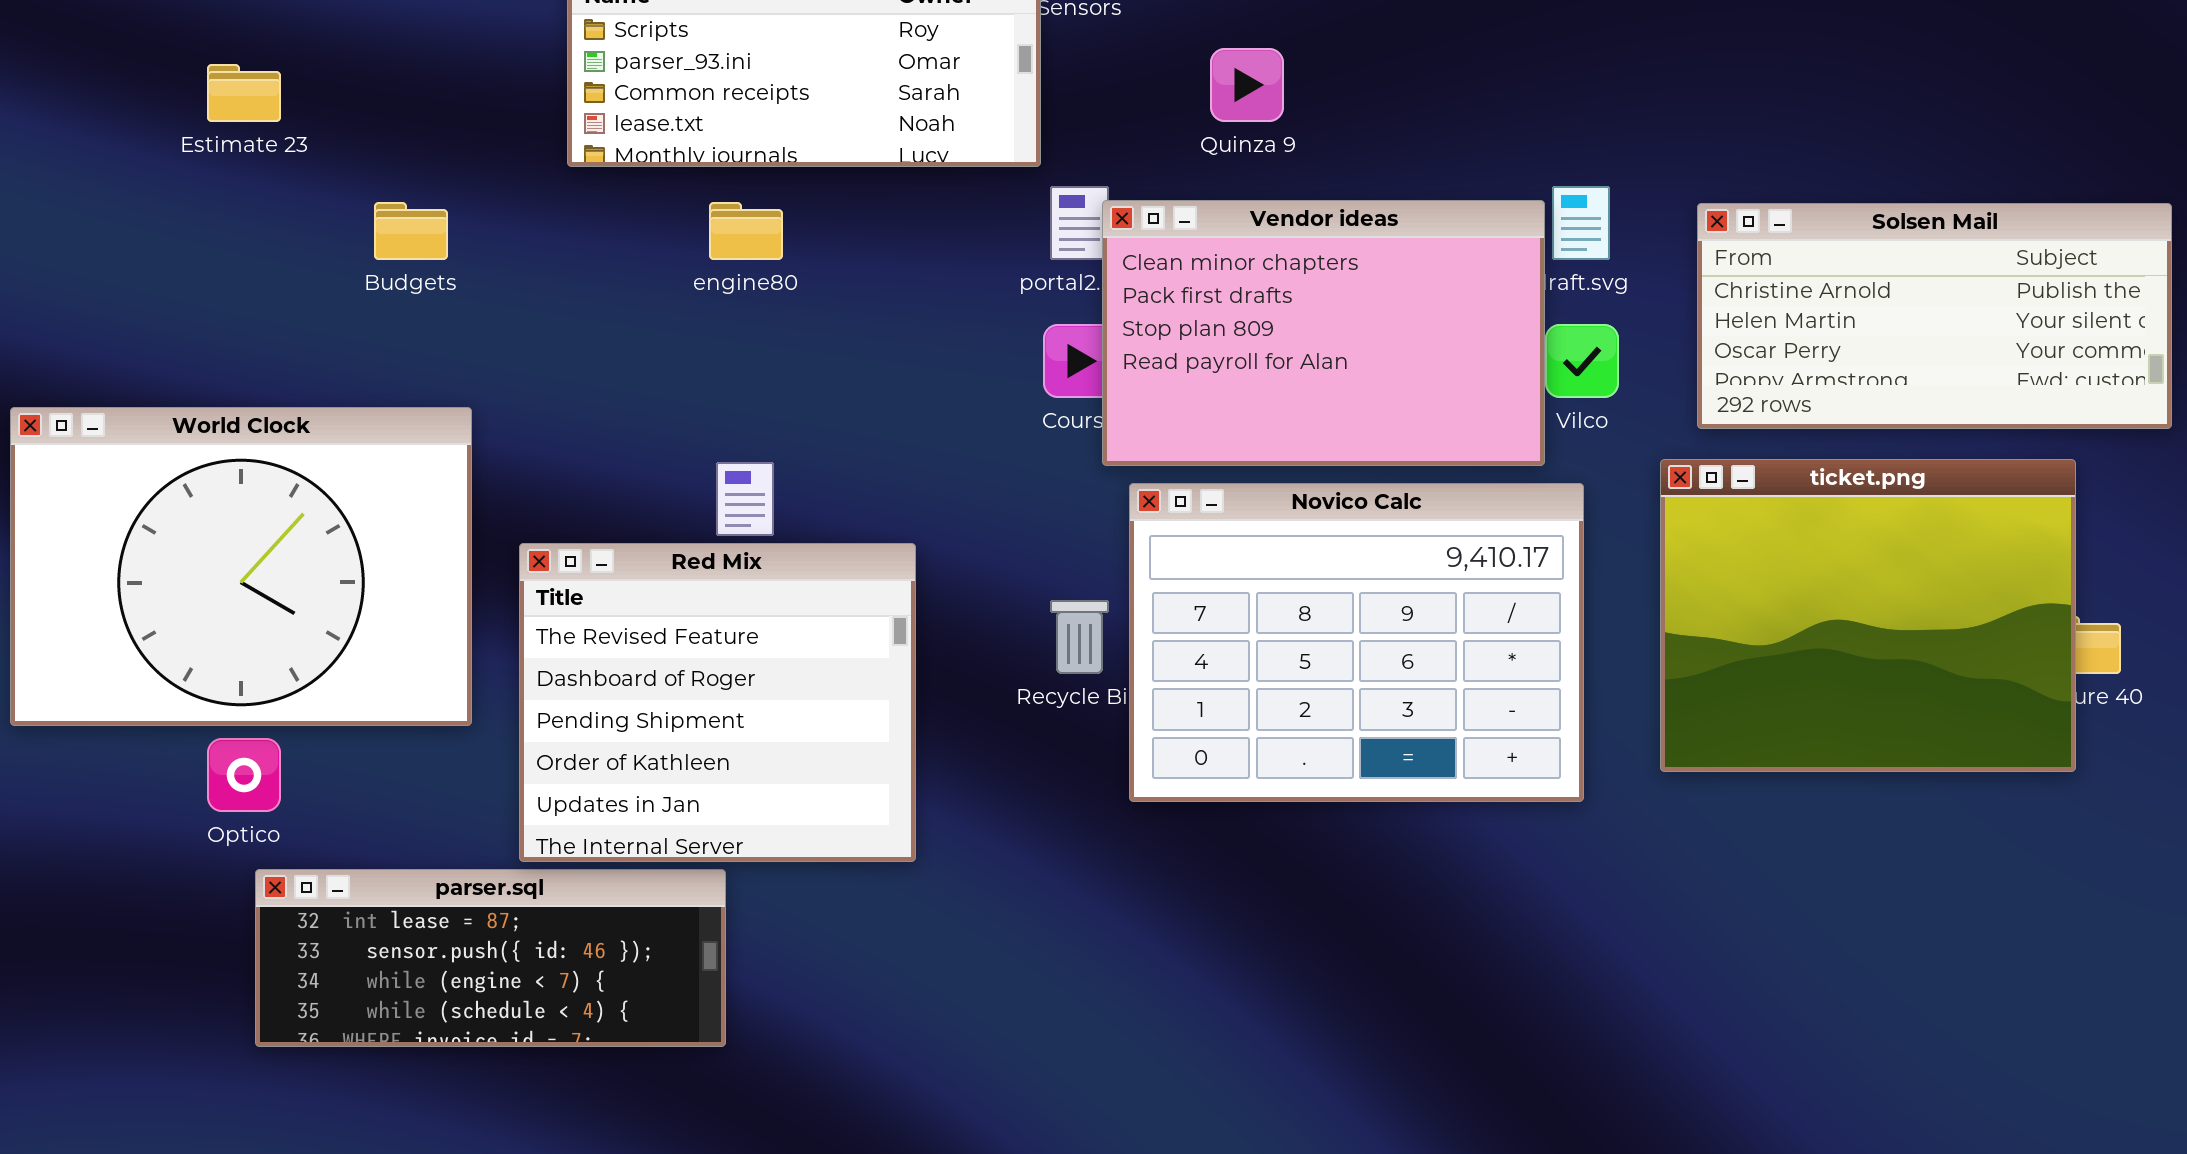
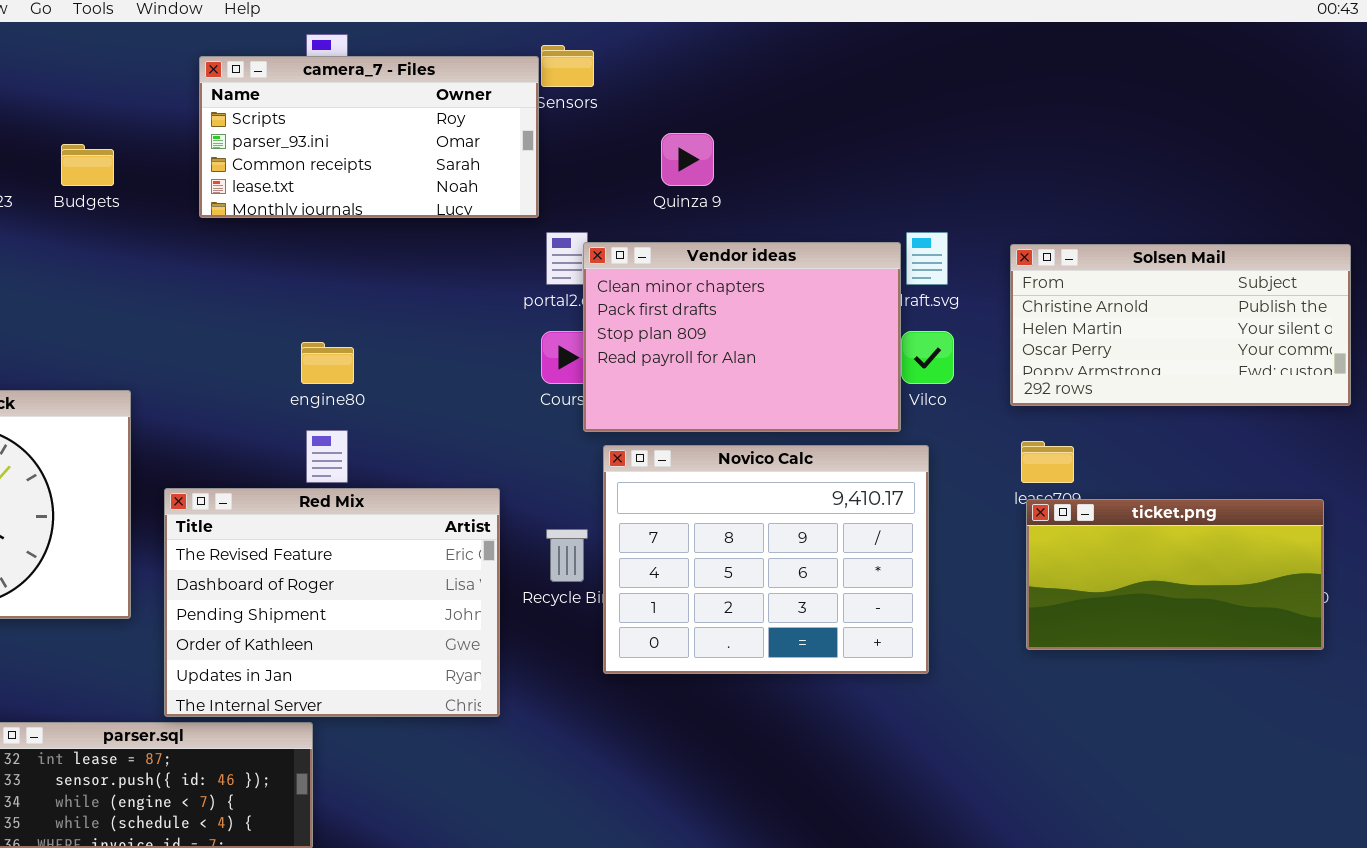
Budgets: [374,202,448,260] -> [61,144,114,186], moved
engine80: [709,202,783,260] -> [301,342,354,384], moved
ticket.png: [1660,459,2076,772] -> [1026,499,1324,650], moved, resized
Red Mix: [519,543,916,862] -> [164,488,500,717], resized

